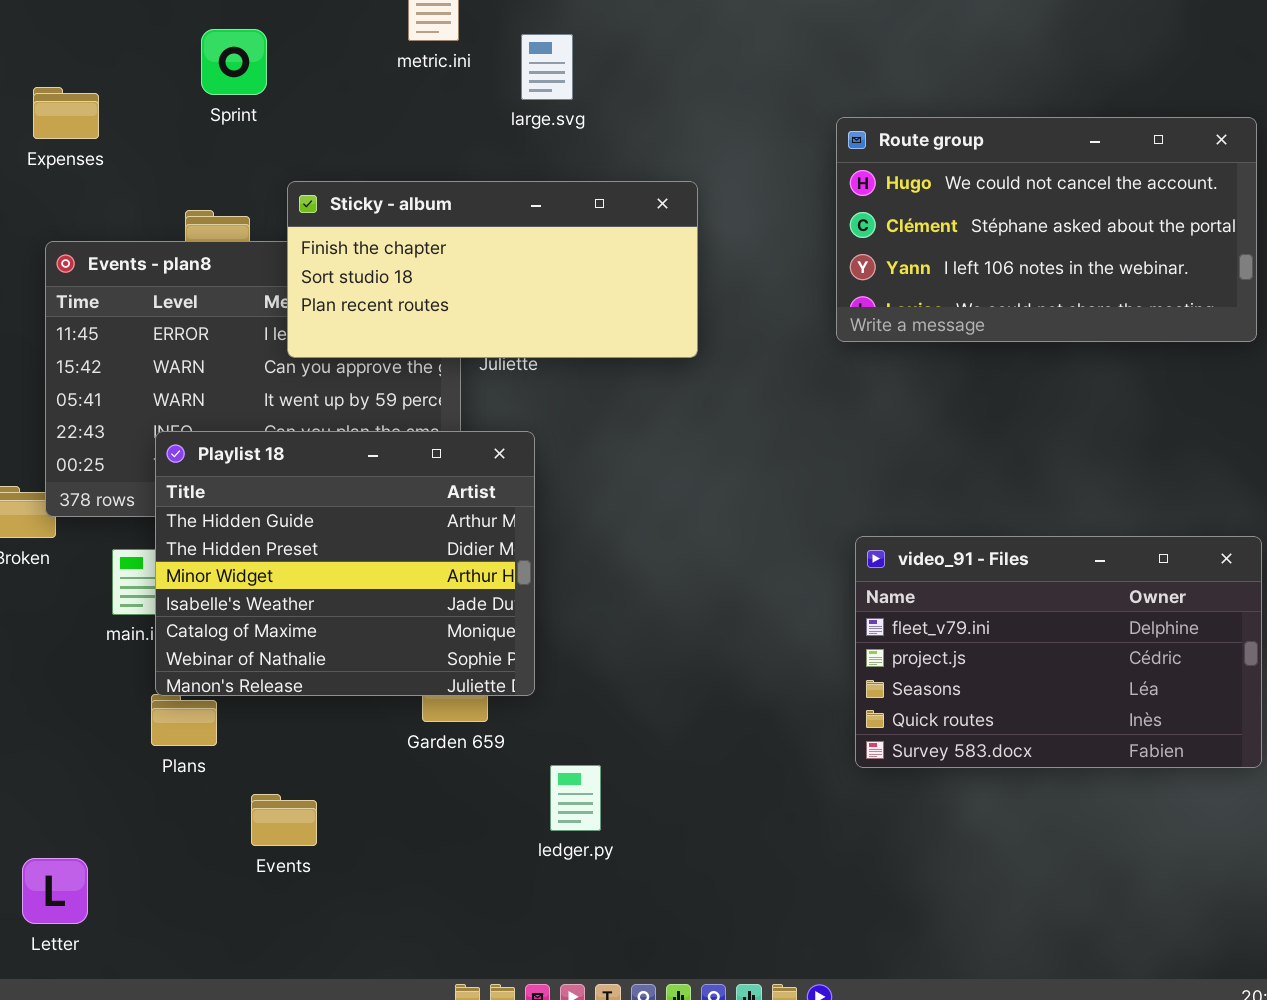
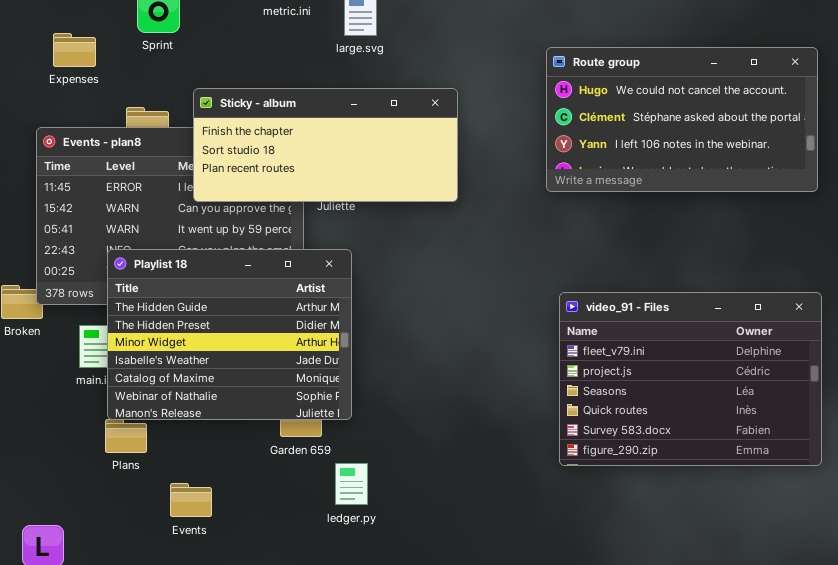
Expenses: [33,87,99,139] -> [53,33,96,67], moved
video_91 - Files: [855,536,1262,768] -> [559,292,822,466], resized
ledger.py: [550,765,601,831] -> [335,463,368,505], moved

